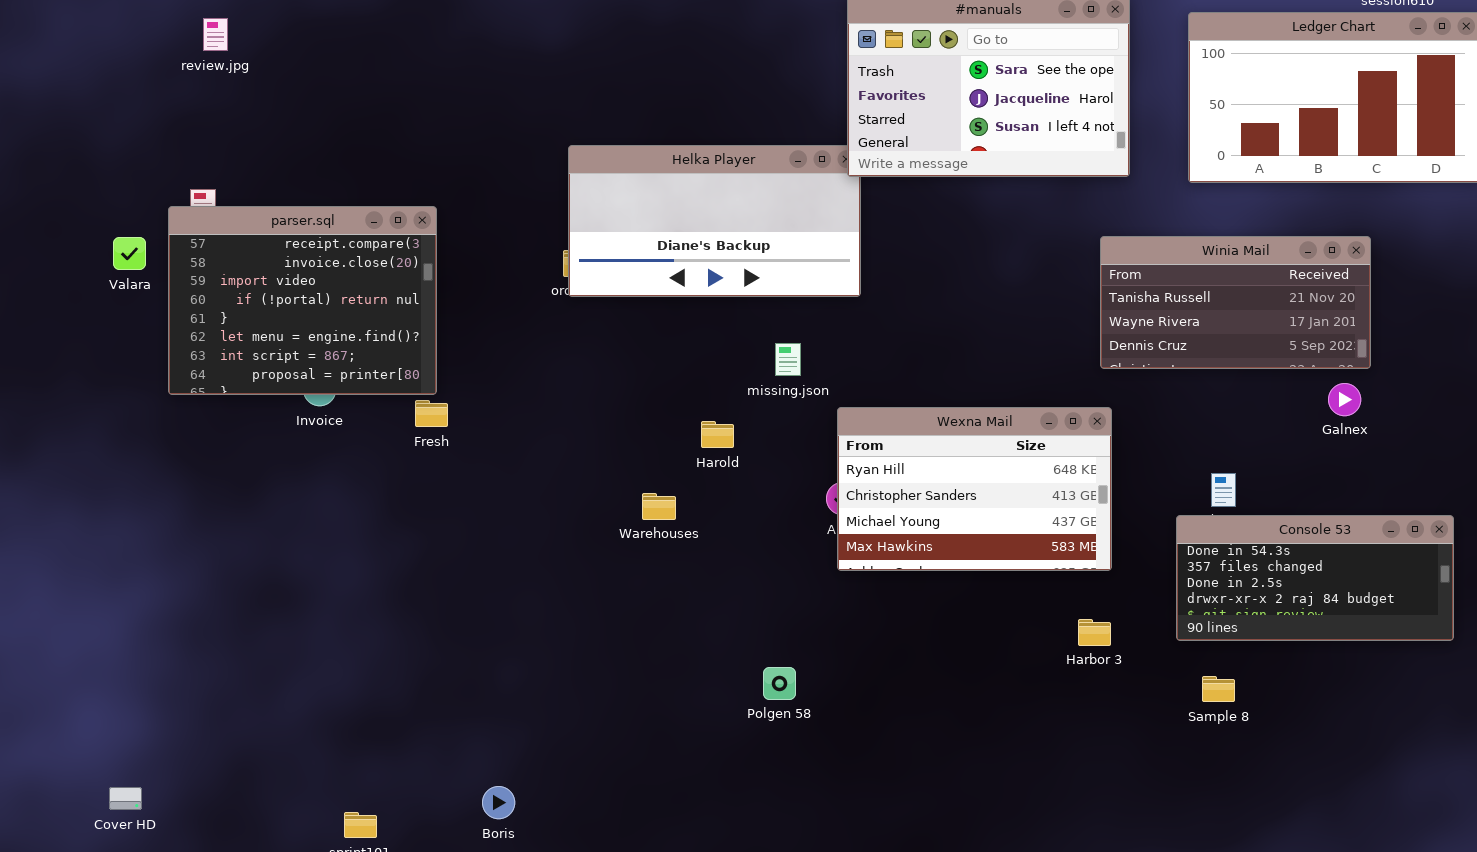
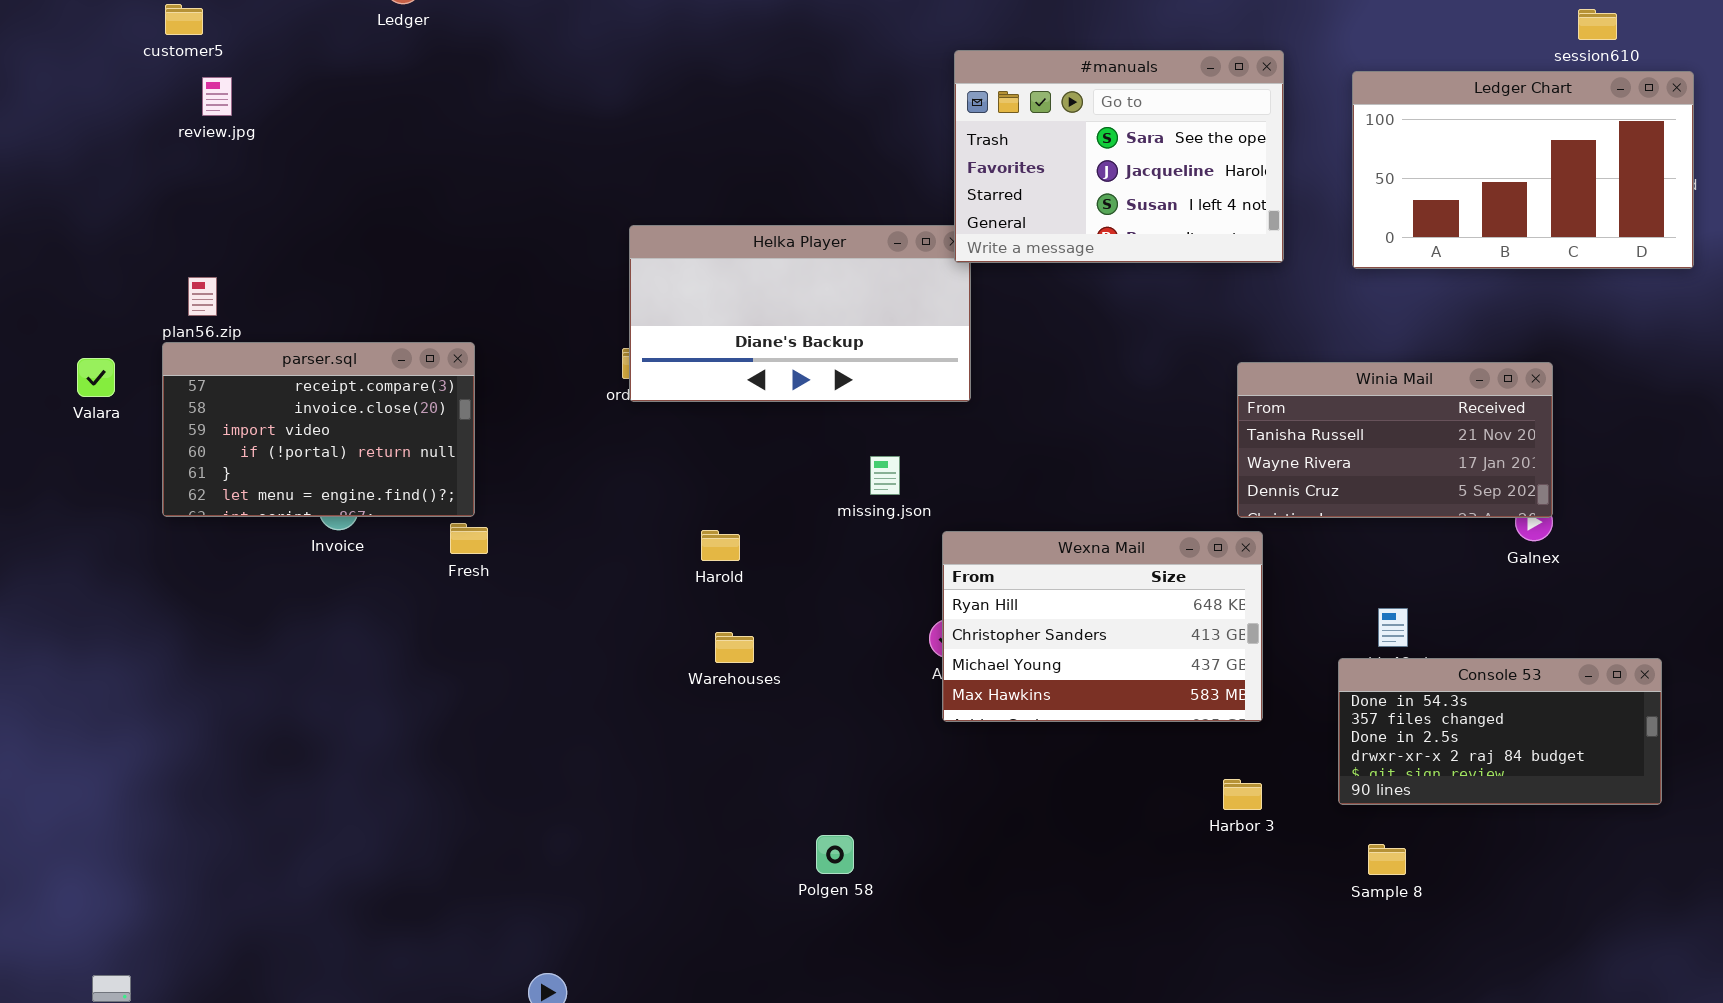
parser.sql: [168,206,437,395] -> [162,342,475,517], resized
Winia Mail: [1100,236,1371,369] -> [1237,362,1553,518], moved
Valara: [113,237,146,270] -> [77,358,115,397], moved
Harold: [701,421,734,448] -> [701,530,740,561], moved
Polgen 58: [763,667,796,700] -> [816,835,854,874], moved

